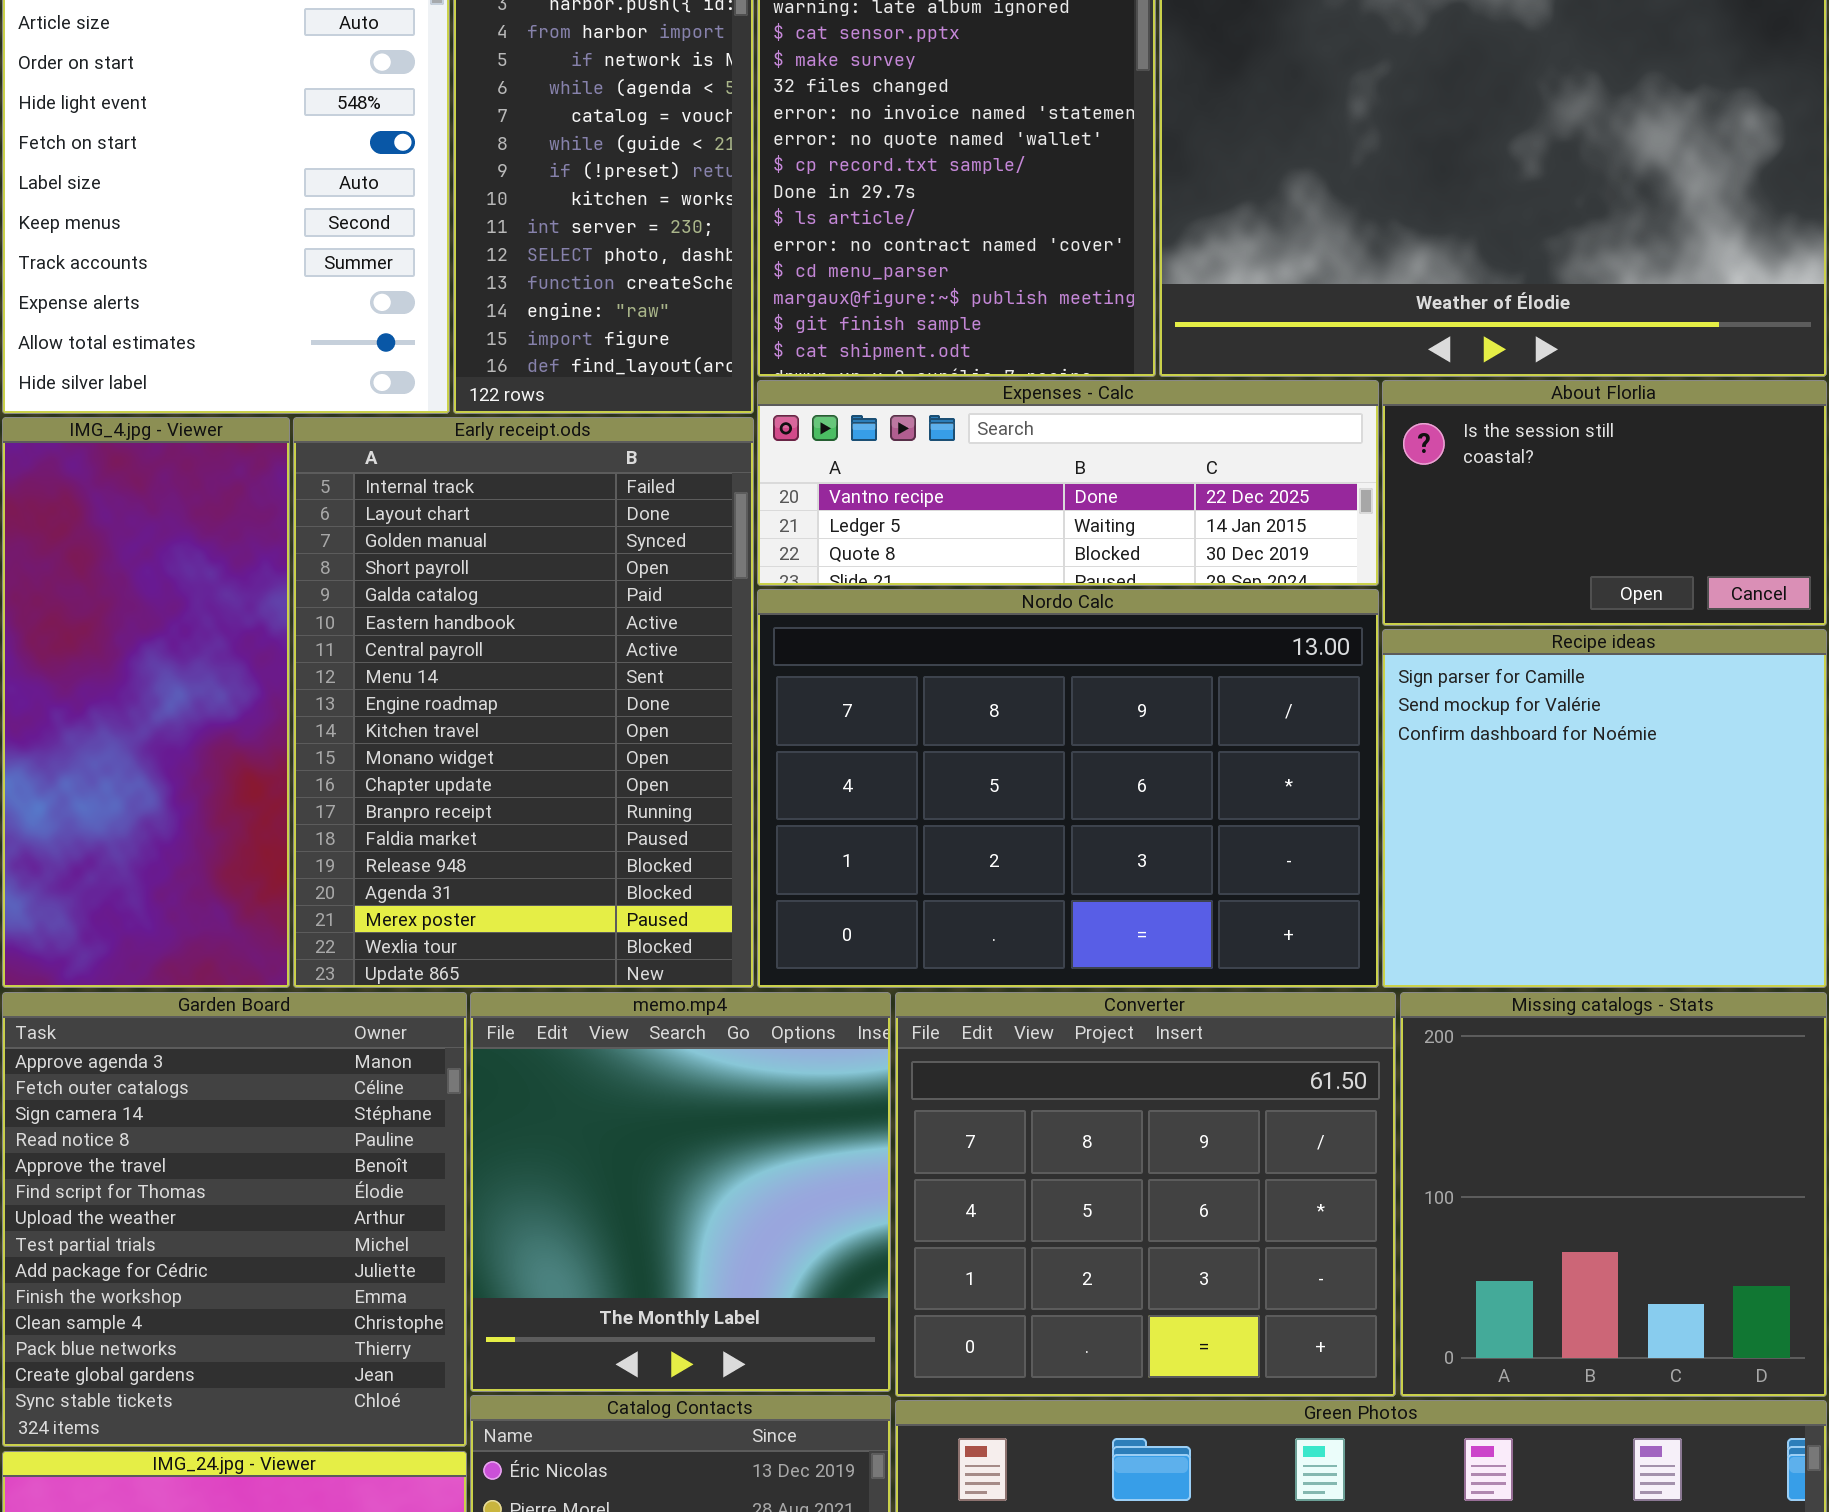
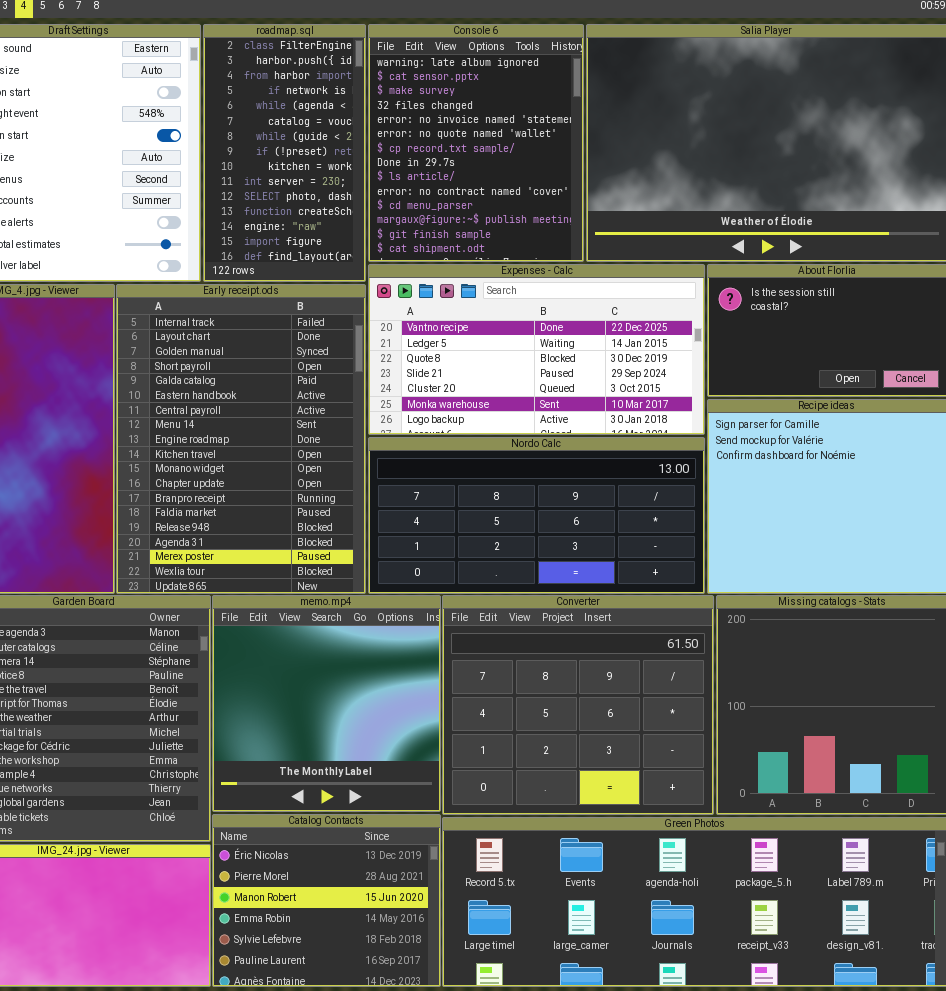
Expenses - Calc: [757,380,1379,586] -> [368,264,705,435], resized
Nordo Calc: [757,589,1379,988] -> [368,437,705,594], resized

